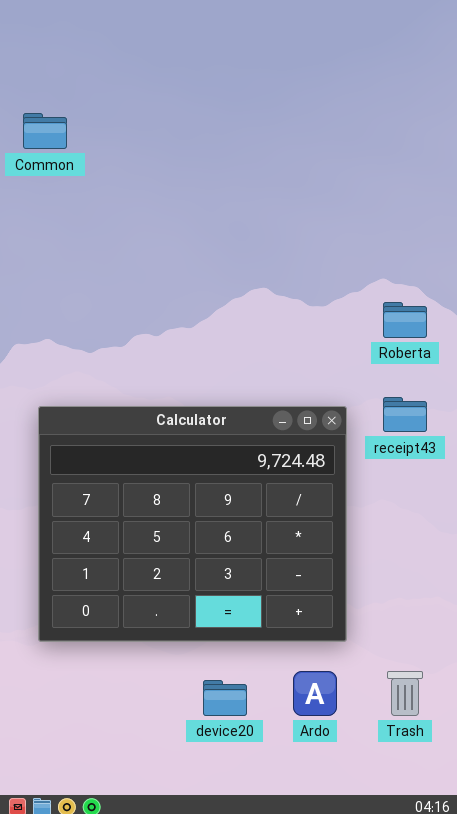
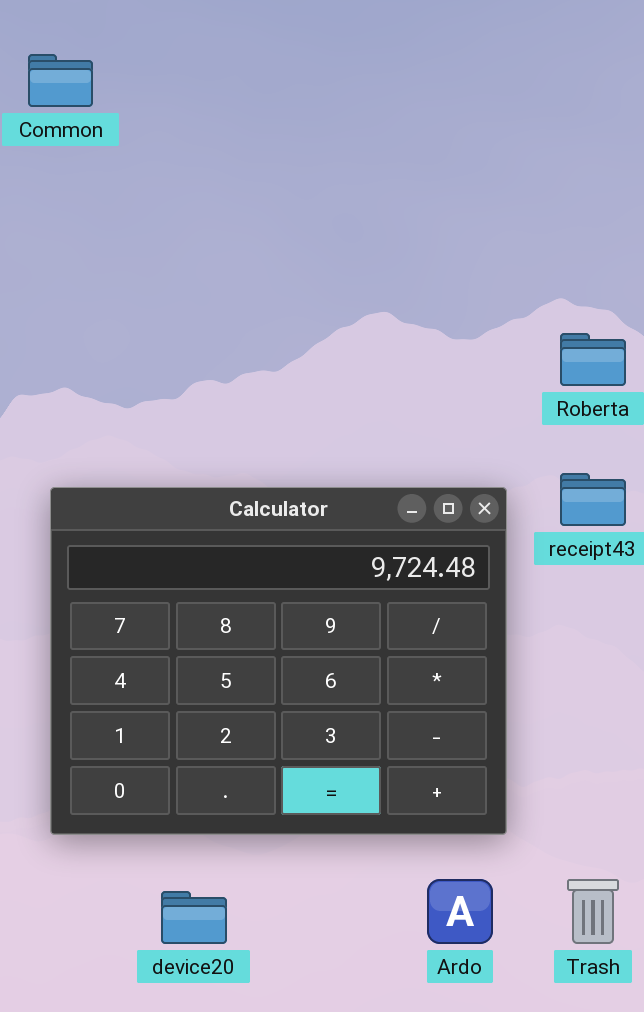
device20: [203,680,247,716] -> [161,891,227,944], moved

